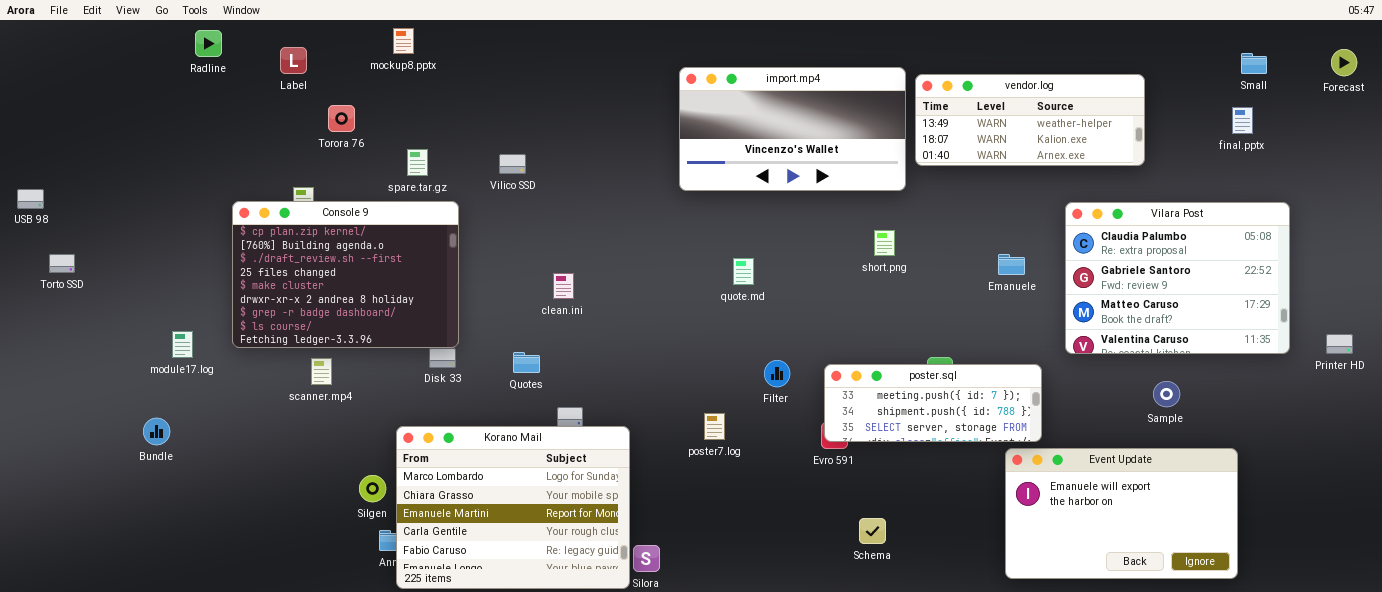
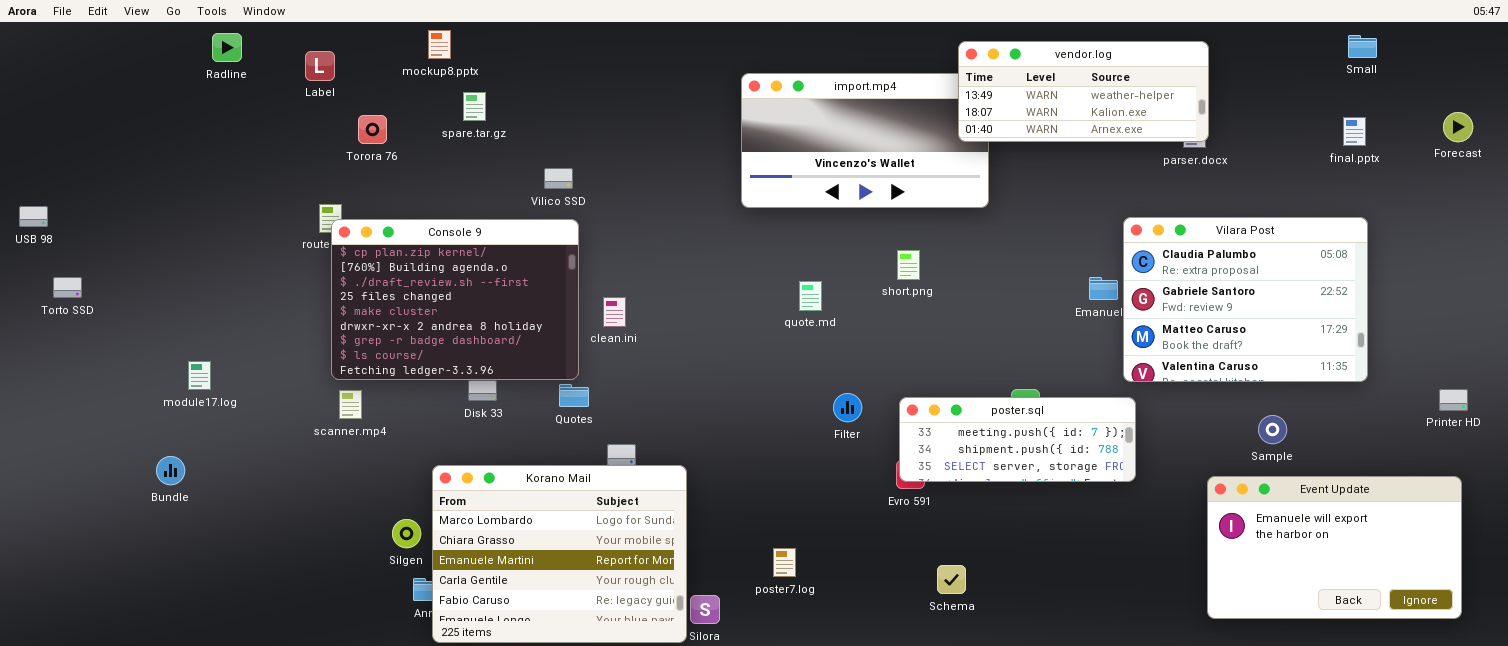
Forecast: [1331,49,1357,76] -> [1443,112,1473,142], moved
Small: [1241,53,1267,74] -> [1348,35,1377,58], moved
vendor.log: [915,74,1145,166] -> [958,41,1209,142], moved
spare.tar.gz: [407,149,428,176] -> [463,92,486,121], moved
Console 9: [232,201,459,348] -> [331,219,579,380], moved
Vilara Post: [1065,202,1290,354] -> [1123,217,1368,382], moved
short.png: [874,230,895,256] -> [897,250,920,280], moved
Printer HD: [1326,334,1353,354] -> [1439,389,1468,411], moved
poster7.log: [704,413,725,440] -> [773,548,796,577], moved
Event Update: [1005,448,1238,579] -> [1207,476,1462,619], moved

